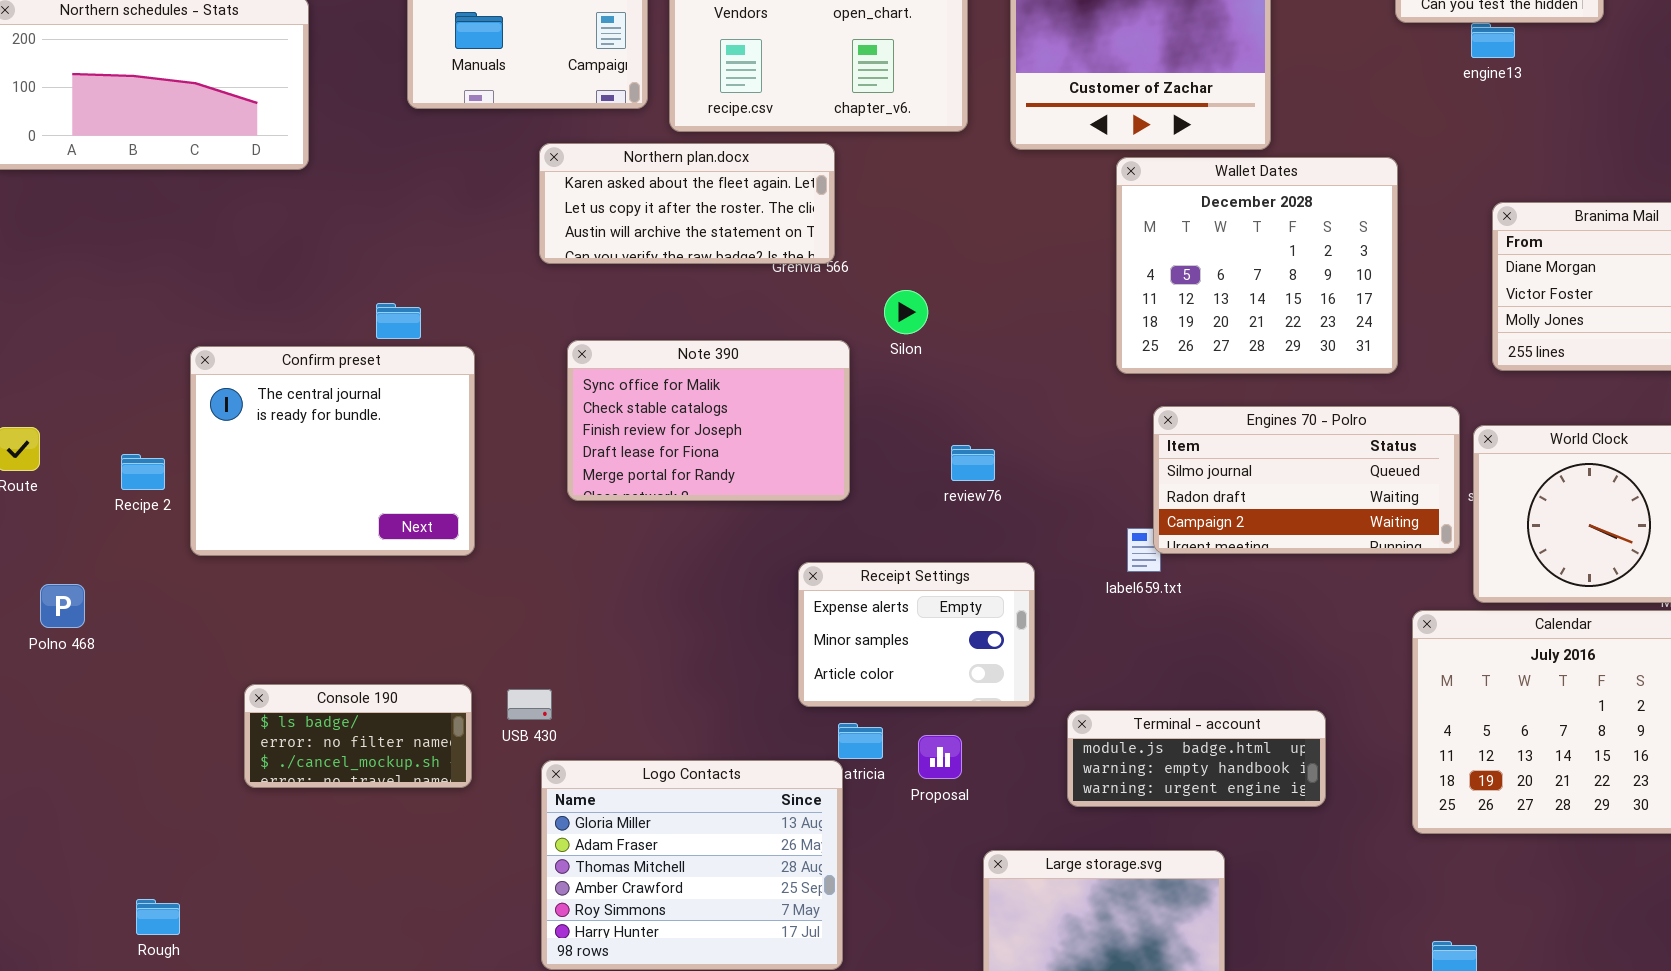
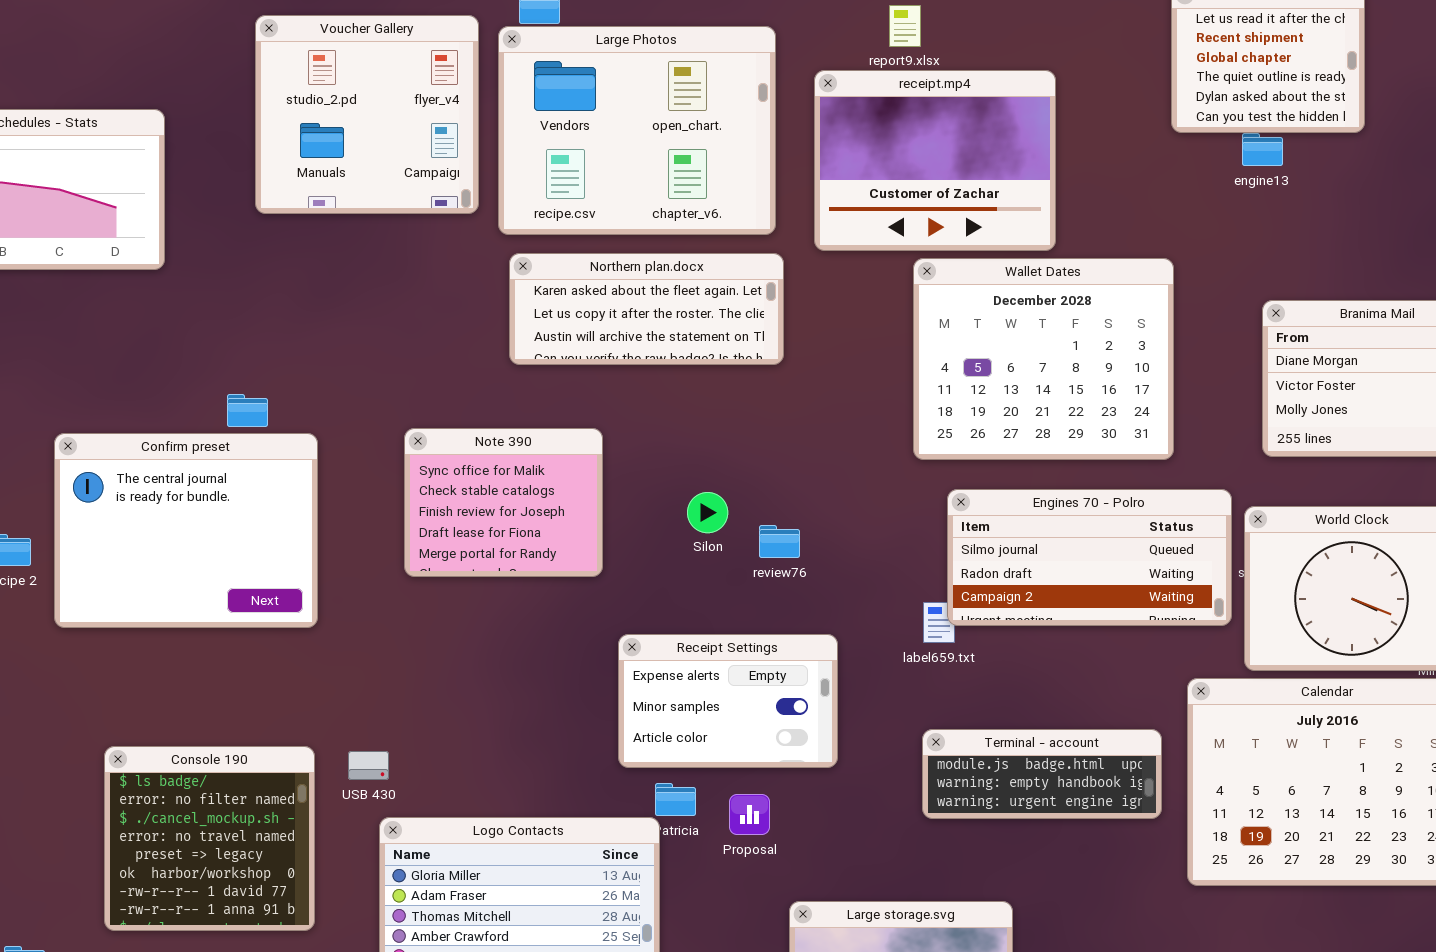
Northern plan.docx: [539,143,835,264] -> [509,253,784,365], moved
Silon: [884,290,928,334] -> [687,492,728,533], moved
Note 390: [567,340,850,501] -> [404,428,603,577], resized
Console 190: [244,684,472,788] -> [104,746,315,931], resized
Terminal - account: [1067,710,1326,807] -> [922,729,1162,819], moved

